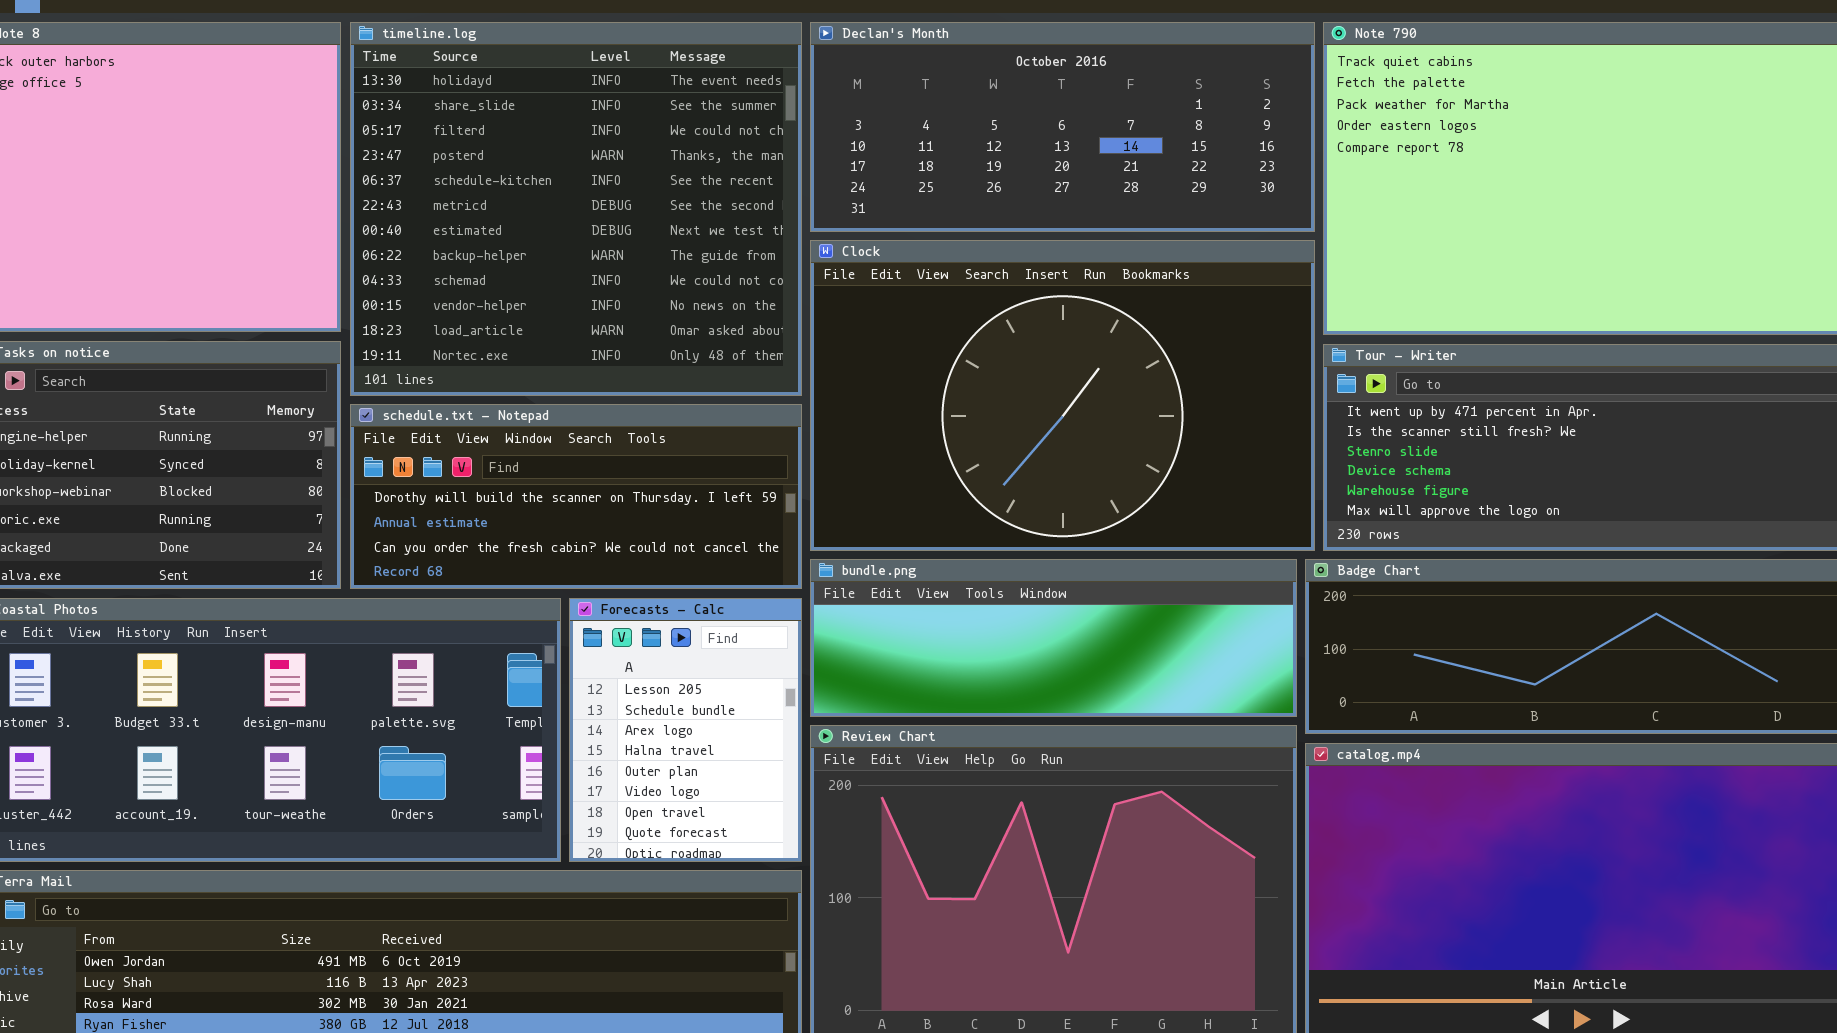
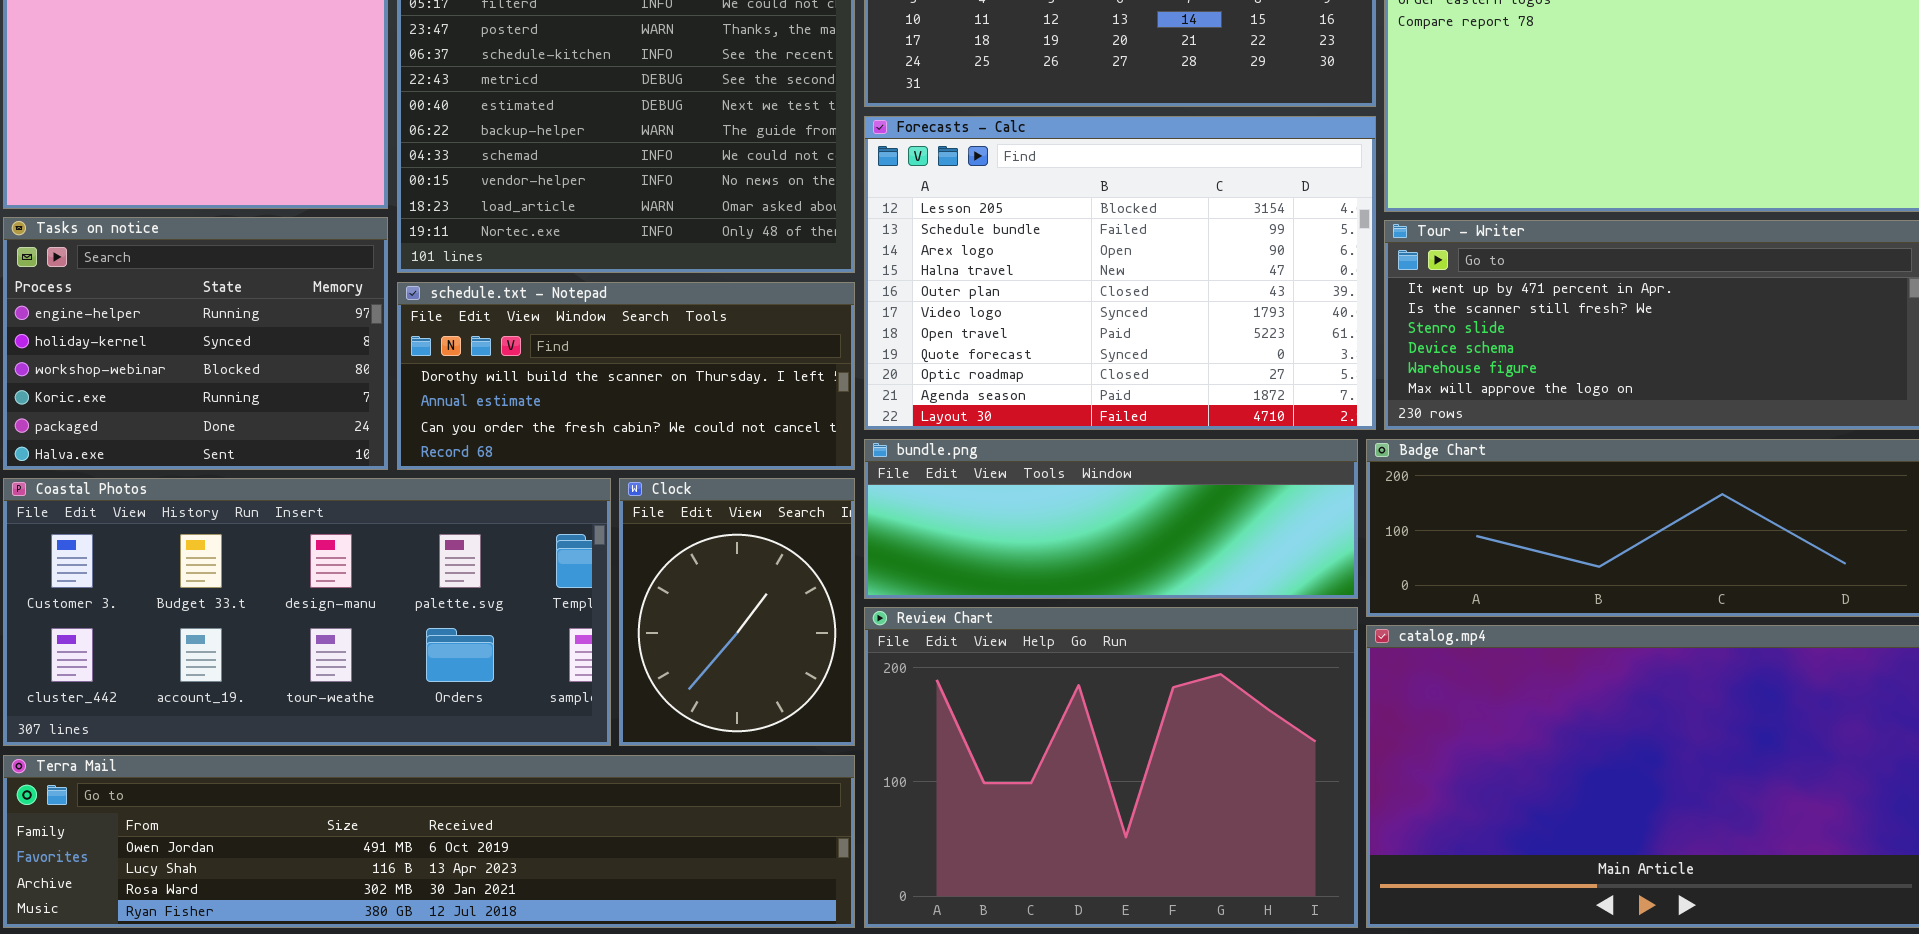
Clock: [810,240,1315,551] -> [619,478,855,746], moved, resized
Forecasts - Calc: [569,598,802,862] -> [864,116,1376,430], moved, resized

